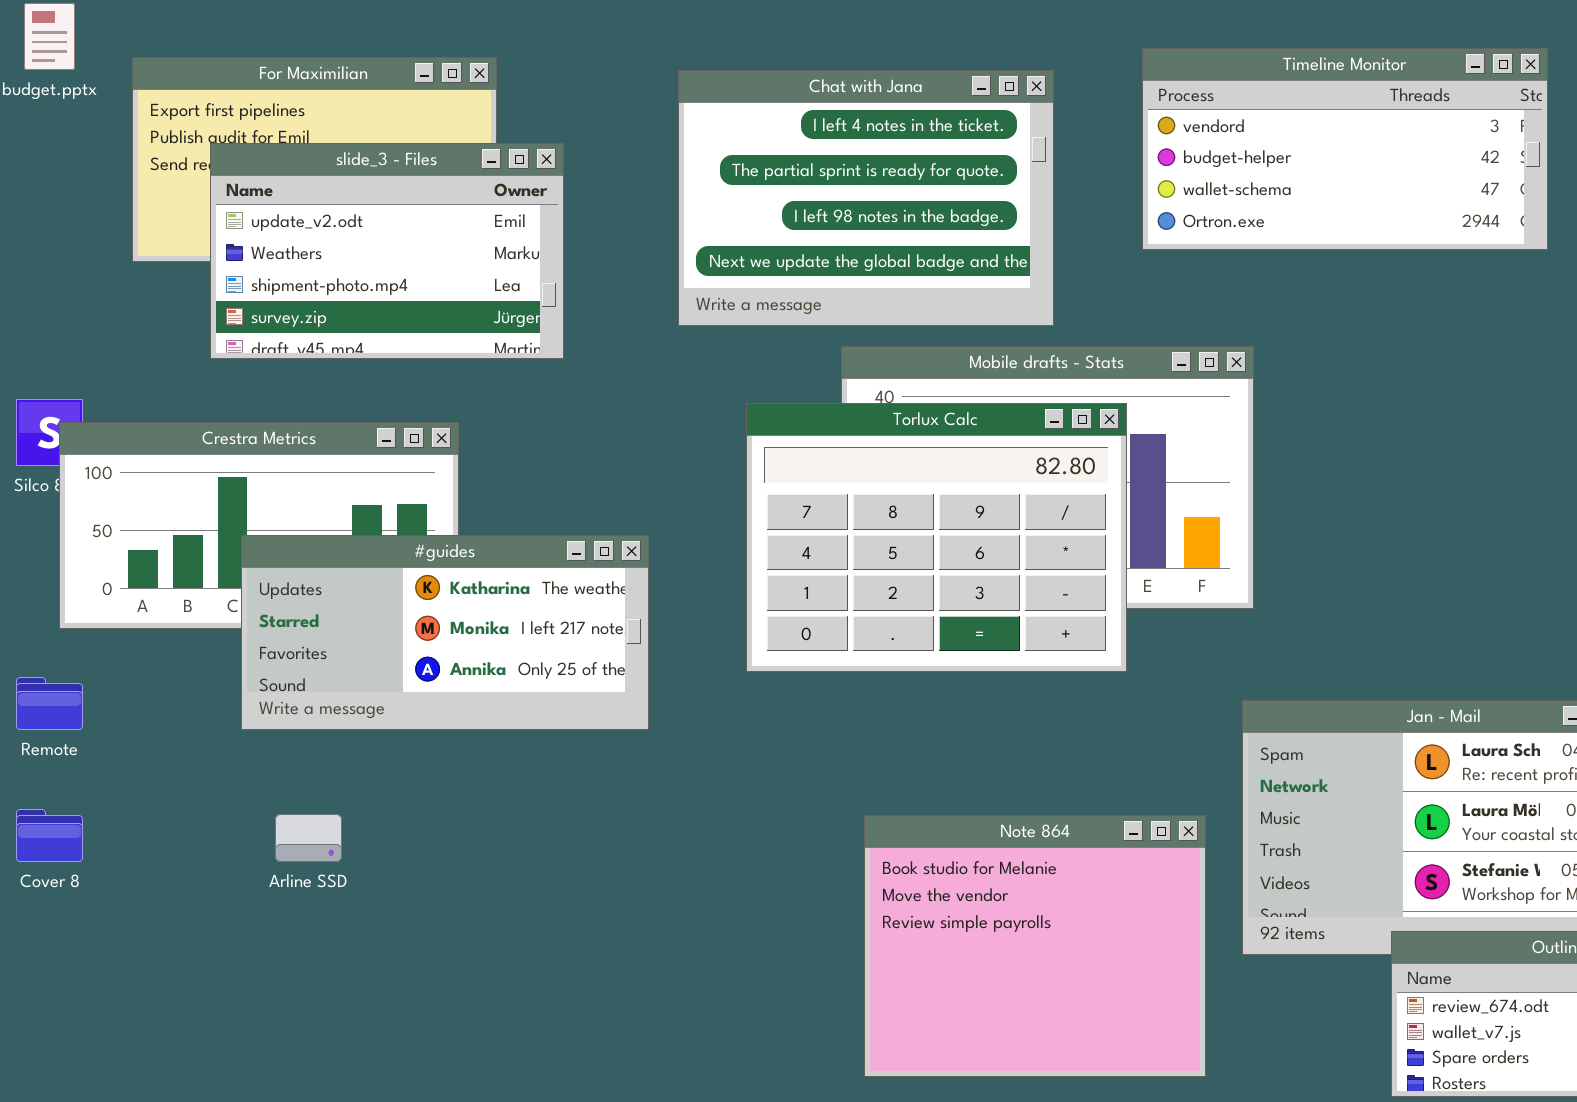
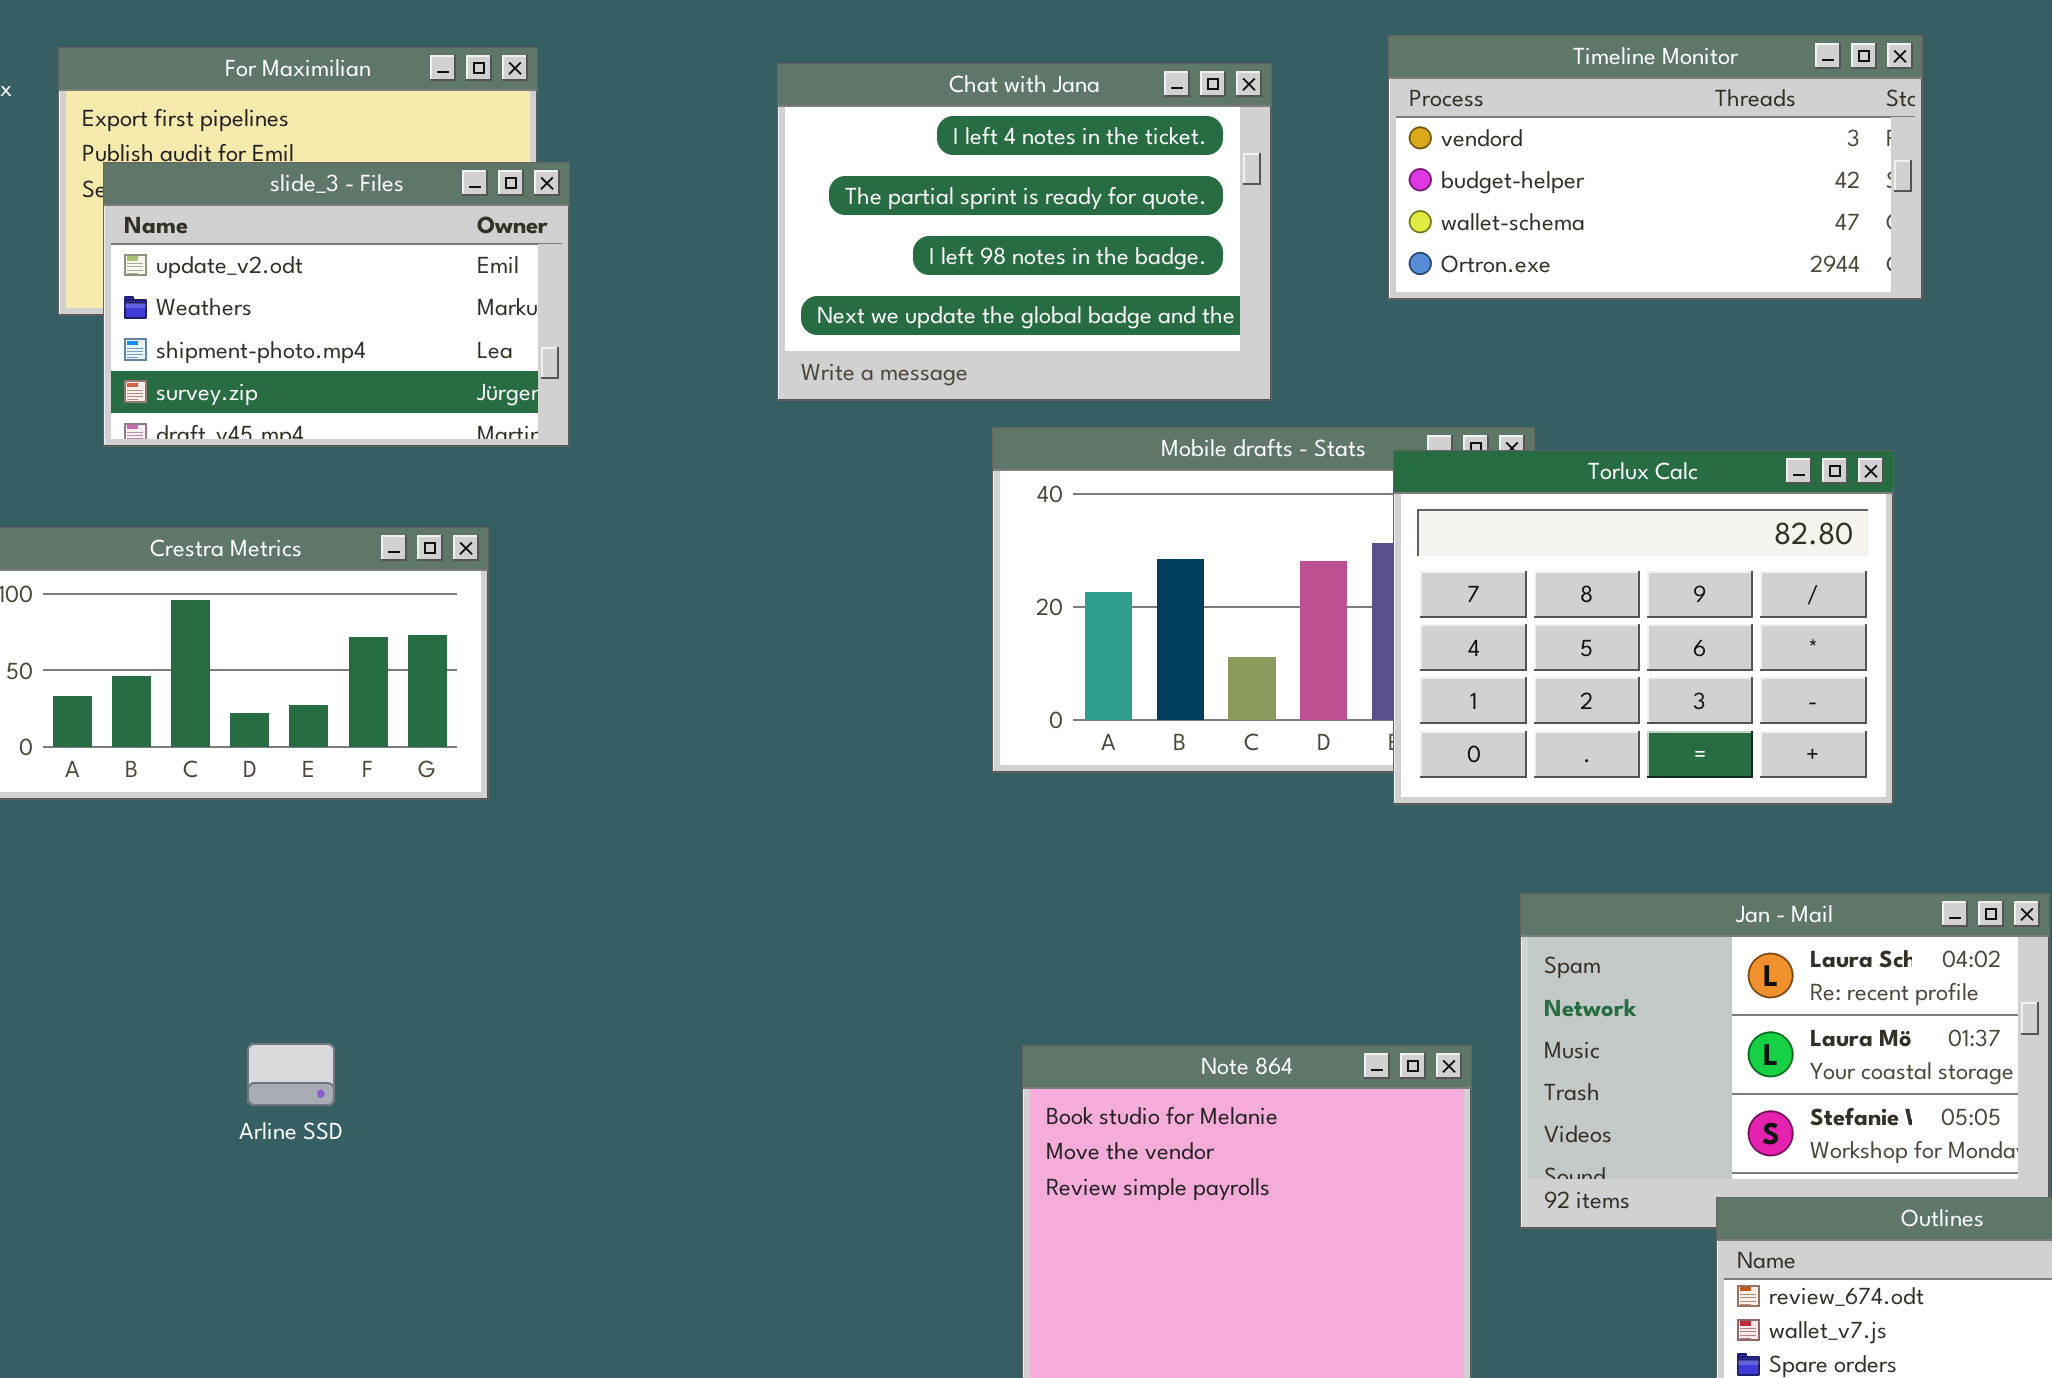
slide_3 - Files: [210,143,564,359] -> [103,162,570,447], moved
Torlux Calc: [746,403,1127,672] -> [1393,450,1894,805], moved
#guides: [241,535,649,730] -> none, closed

